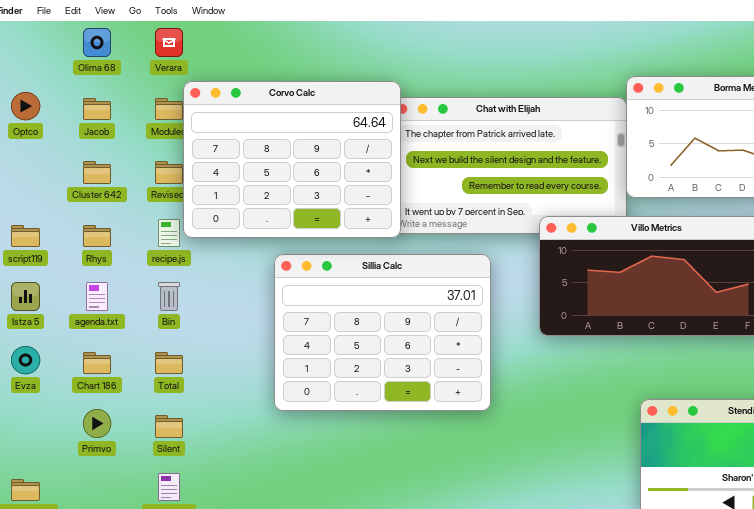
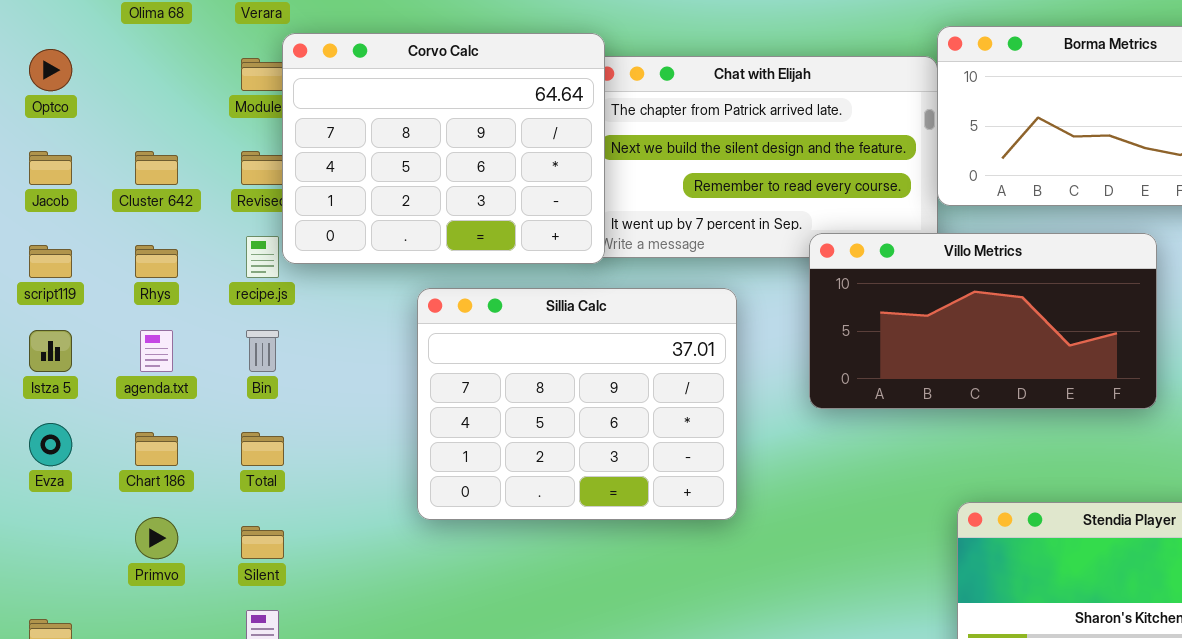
Jacob: [83,98,111,120] -> [29,151,72,185], moved

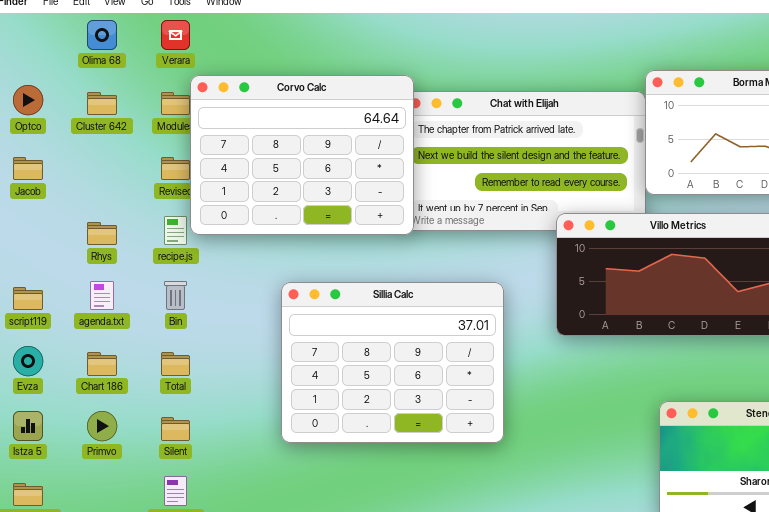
Cluster 642: [135,151,178,185] -> [87,92,117,115], moved
script119: [29,245,72,278] -> [13,287,43,310], moved
Sillia Calc: [417,288,737,520] -> [281,282,504,443], moved
Istza 5: [29,330,72,372] -> [13,411,43,441], moved

